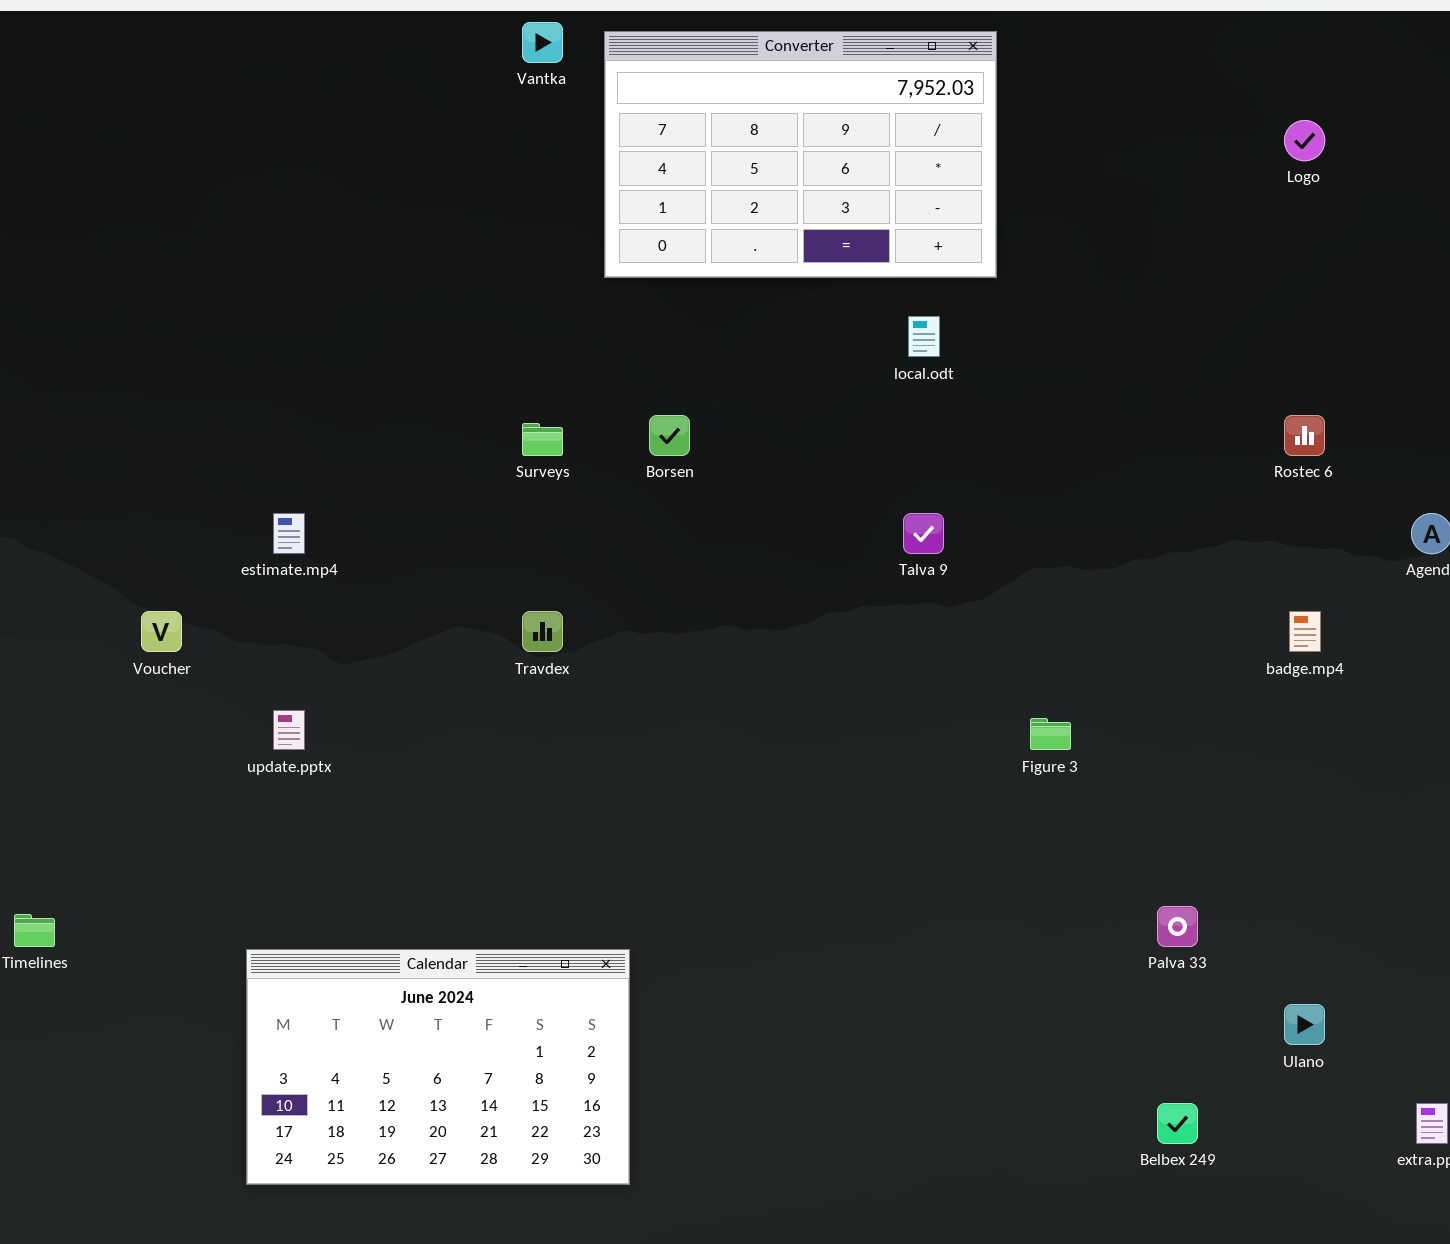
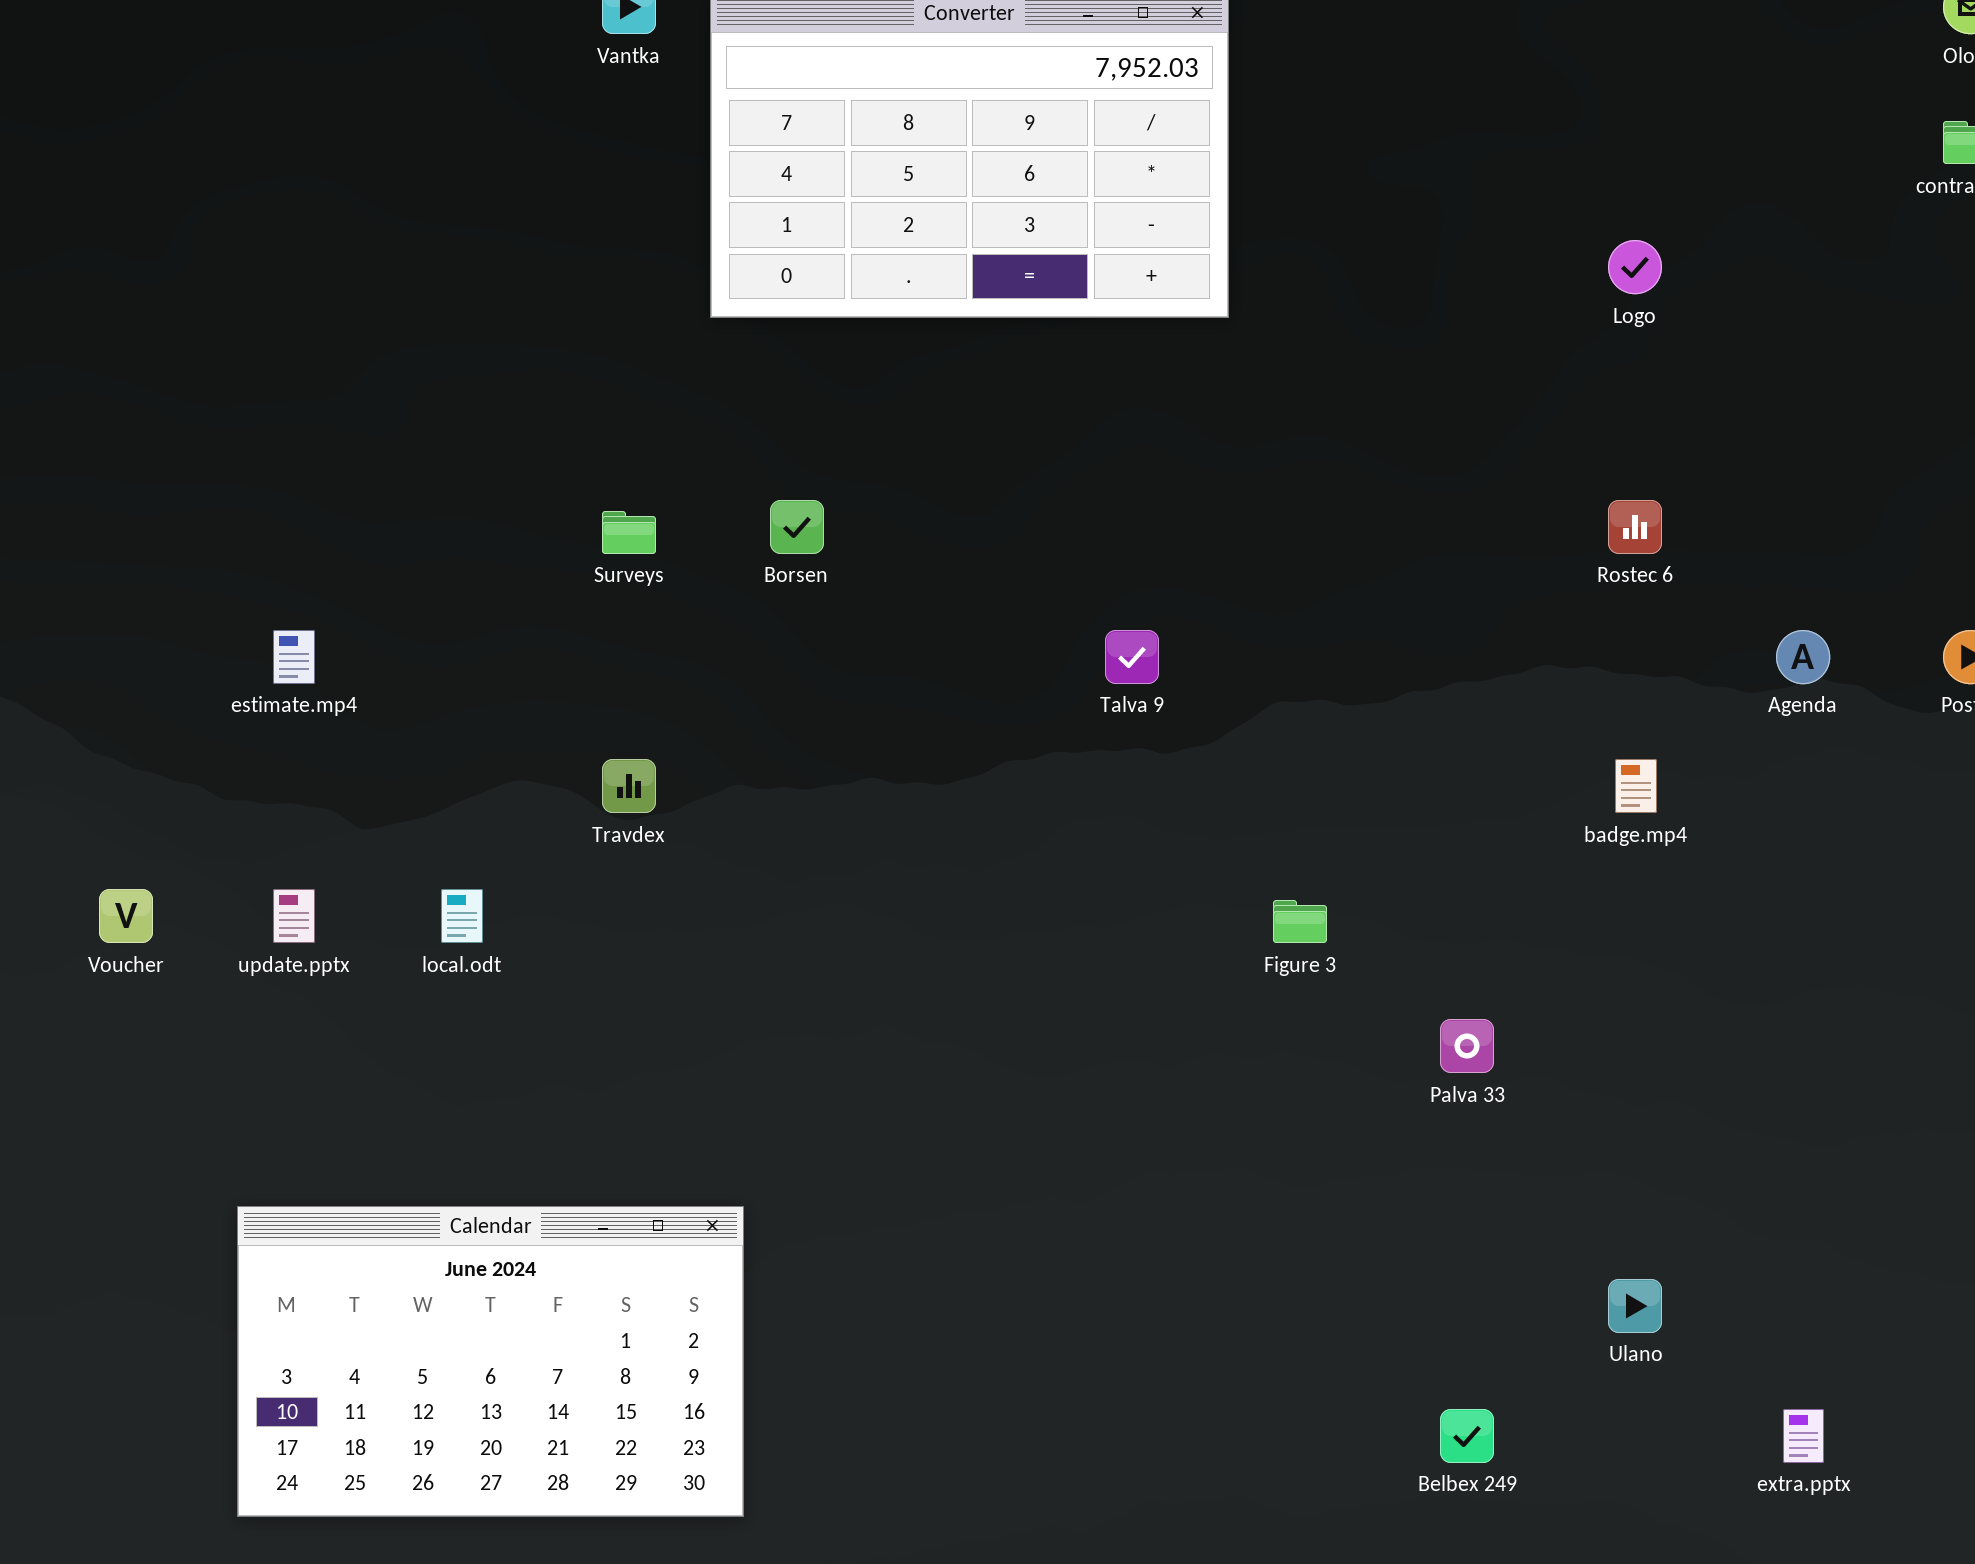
Logo: [1284,120,1325,161] -> [1608,240,1662,294], moved
local.odt: [908,316,940,357] -> [441,889,483,943], moved
Voucher: [141,611,182,652] -> [99,889,153,943], moved
Palva 33: [1157,906,1198,947] -> [1440,1019,1494,1073], moved

